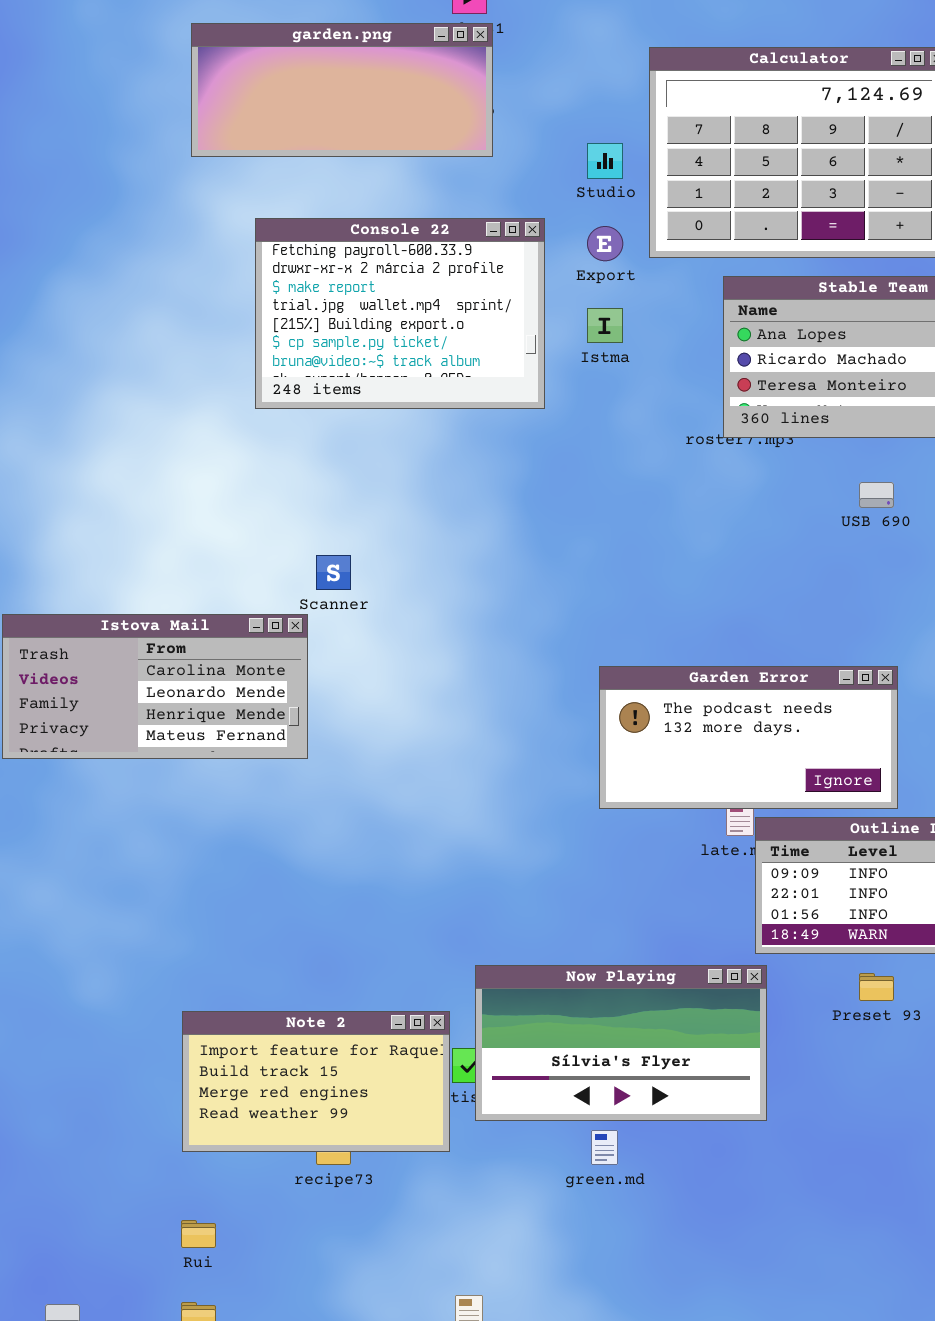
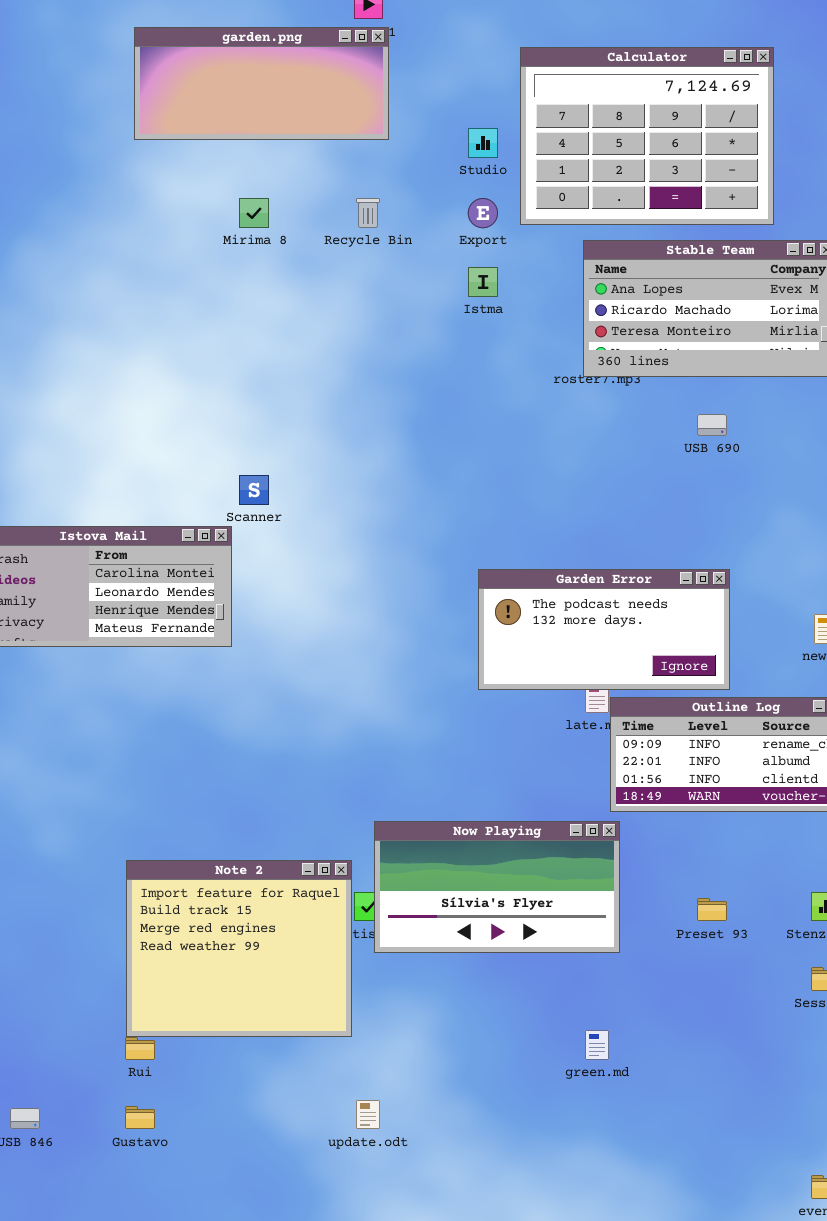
Console 22: [255,218,545,409] -> none, closed
Preset 93: [859,973,894,1001] -> [697,898,727,921], moved
Note 2: [182,1011,450,1152] -> [126,860,352,1037], resized
green.md: [591,1130,618,1165] -> [585,1030,609,1060], moved

